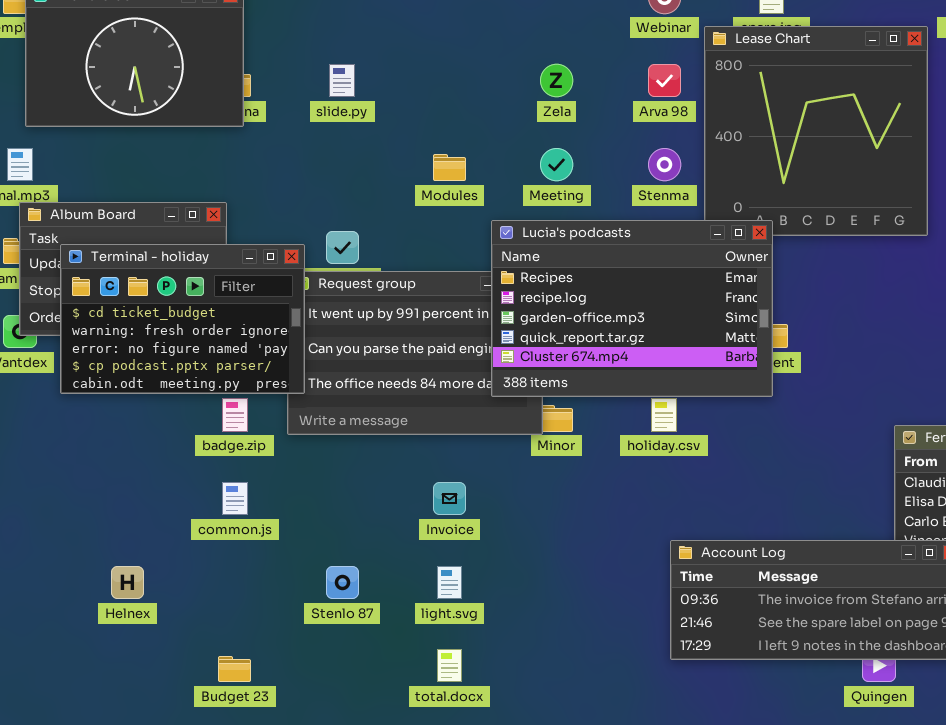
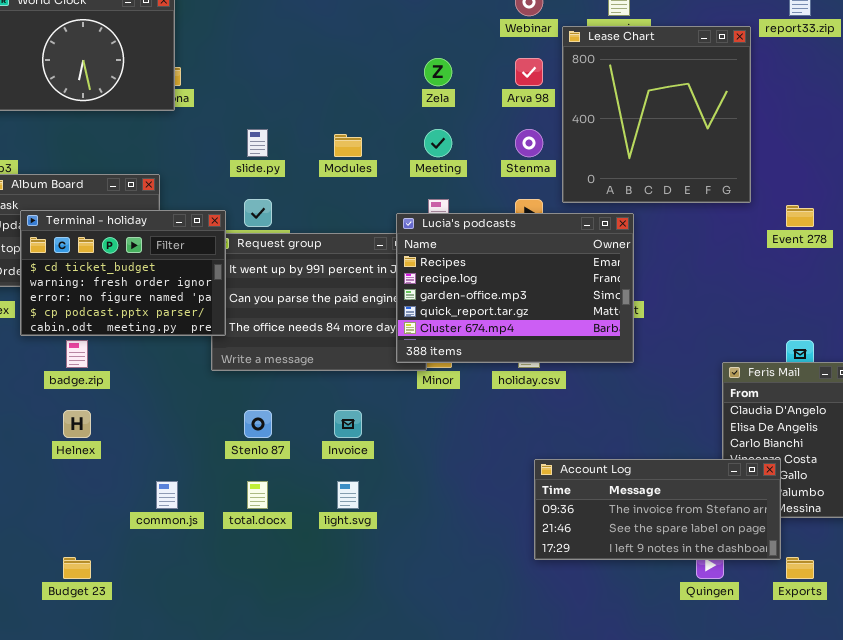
slide.py: [329,64,355,97] -> [247,129,268,157], moved
Lucia's podcasts: [491,220,773,397] -> [396,213,634,363], moved
badge.zip: [222,398,248,432] -> [66,340,88,368], moved
common.js: [222,482,248,515] -> [156,481,178,509], moved
Helnex: [111,566,144,599] -> [63,410,91,438], moved
Stenlo 87: [326,566,359,599] -> [244,410,272,438], moved
total.docx: [437,649,462,682] -> [247,481,268,509], moved
Budget 23: [218,656,251,682] -> [63,557,91,579], moved

